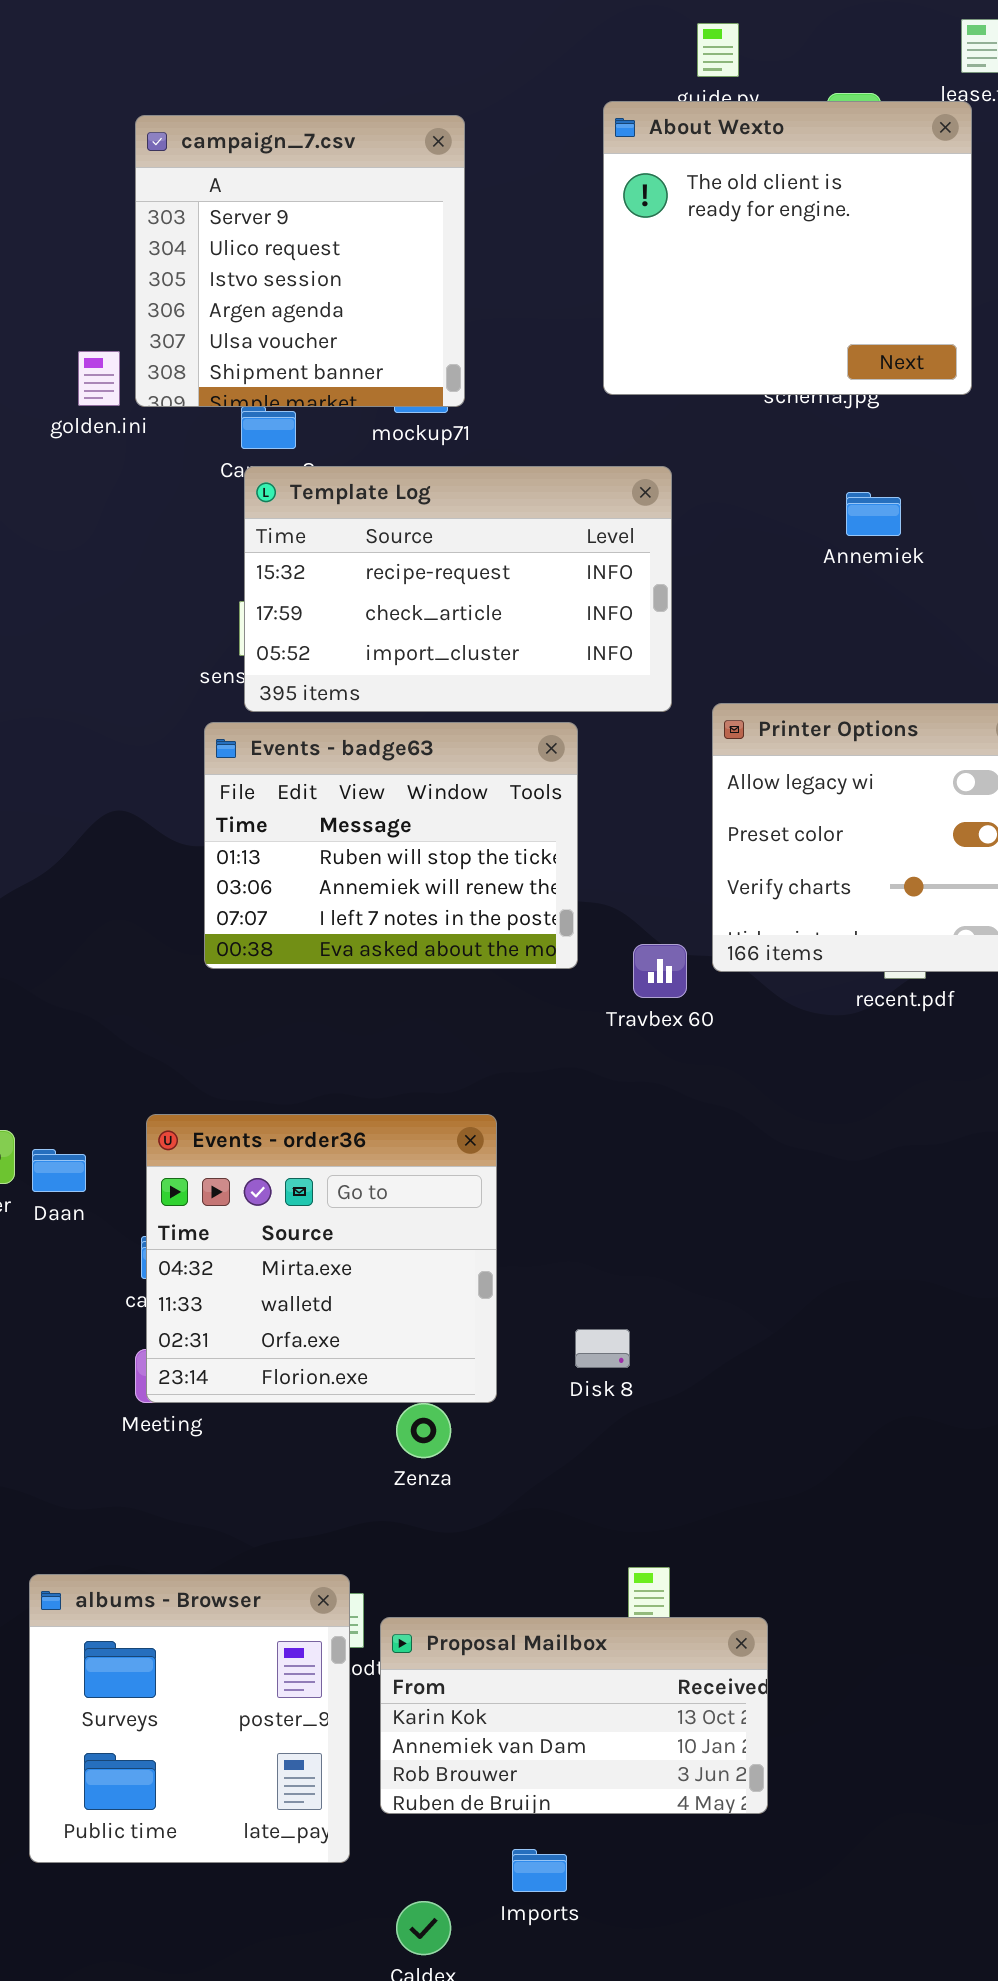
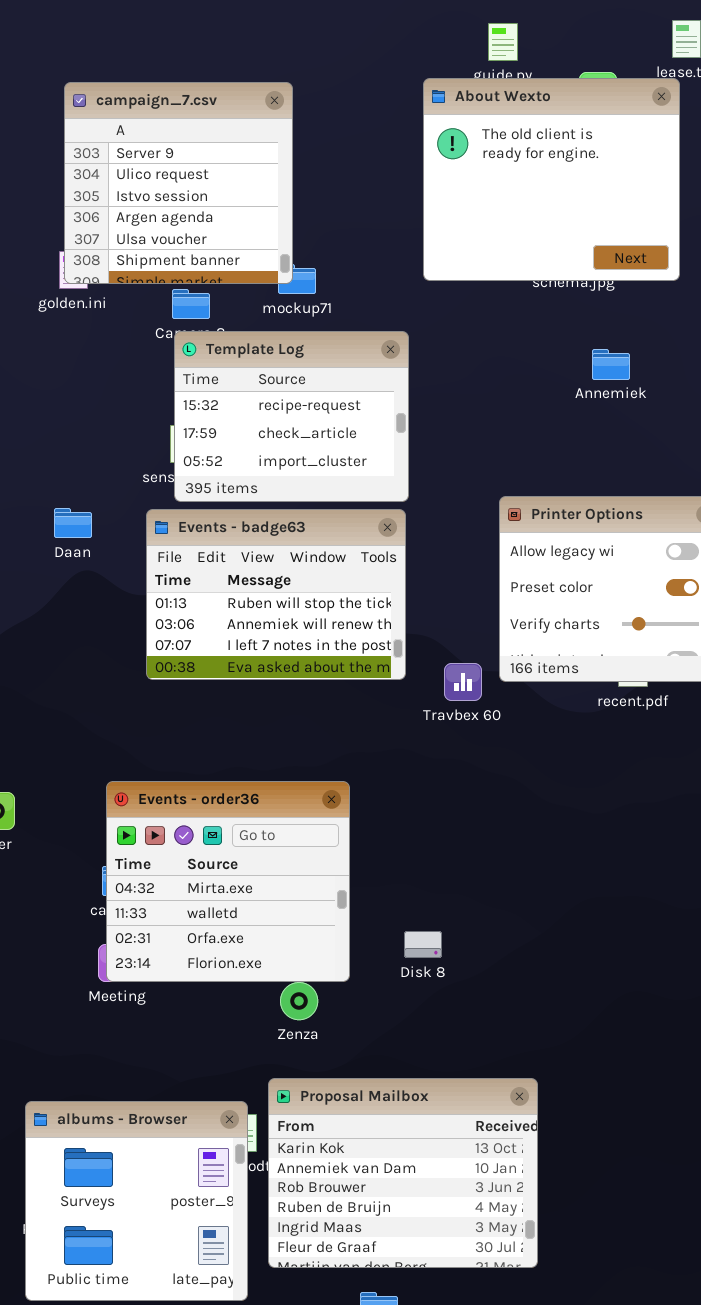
campaign_7.csv: [135,115,465,407] -> [64,82,293,284], moved
Template Log: [244,466,672,712] -> [174,331,409,502], resized
Daan: [32,1149,86,1192] -> [54,508,92,538], moved
Proposal Mailbox: [380,1617,768,1814] -> [268,1078,538,1268], resized

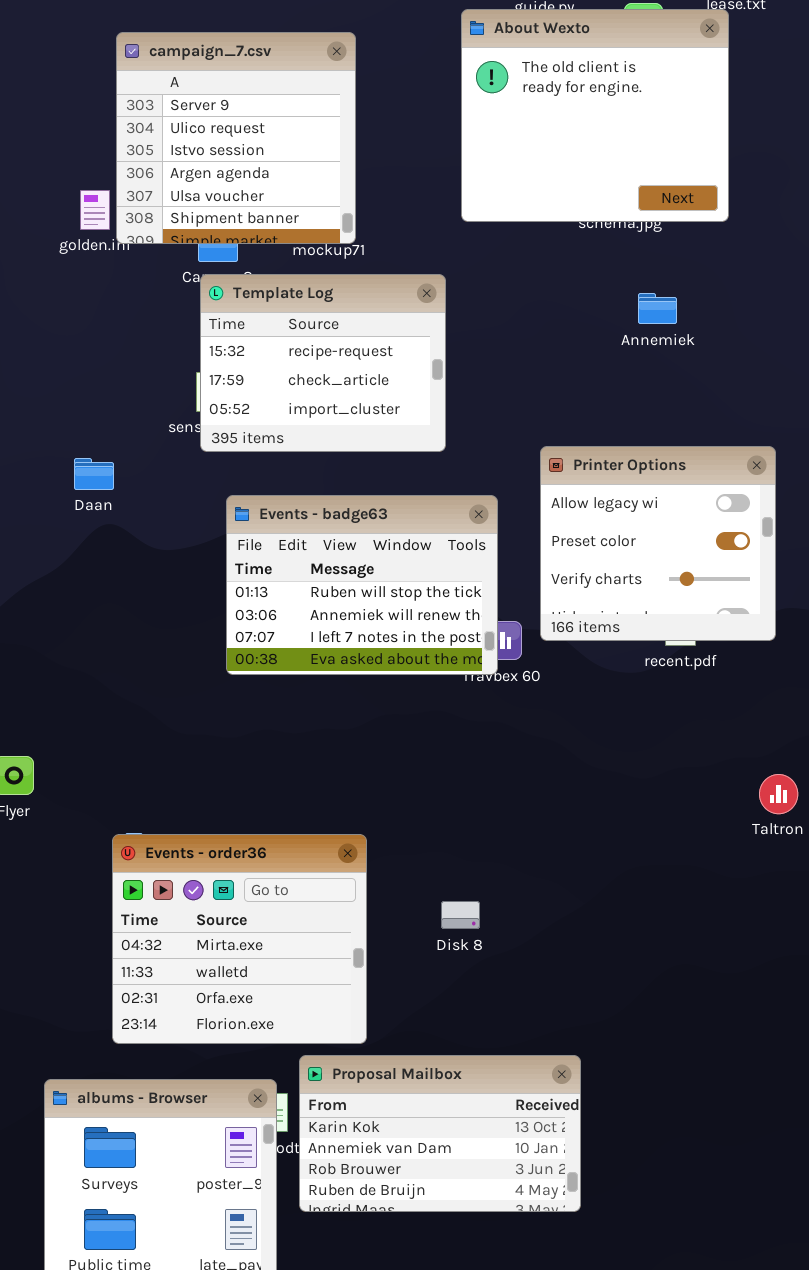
campaign_7.csv: [64,82,293,284] -> [116,32,356,244], moved
Events - badge63: [146,509,406,680] -> [226,495,498,675], moved
Events - order36: [106,781,350,982] -> [112,834,367,1044], moved
Proposal Mailbox: [268,1078,538,1268] -> [299,1055,581,1212], resized

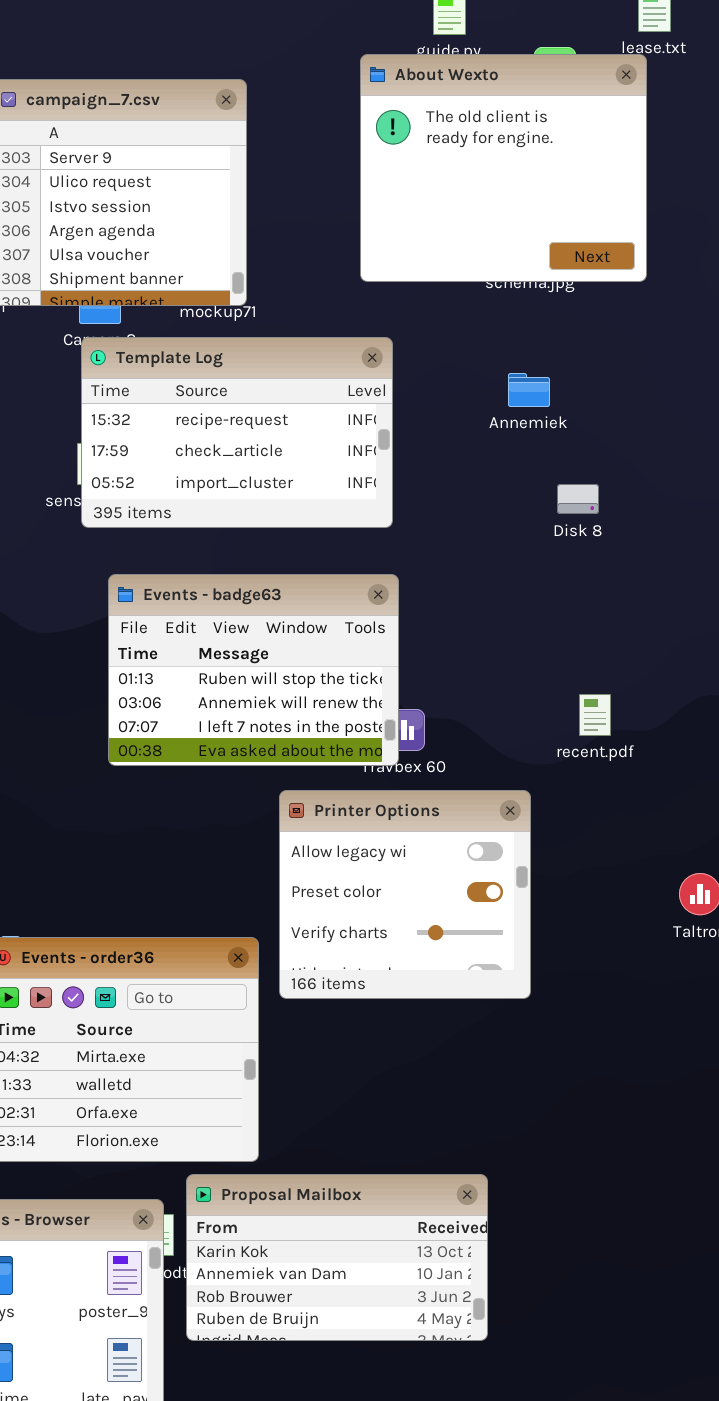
Template Log: [200,274,446,452] -> [81,337,393,528], resized
Annemiek: [638,293,677,324] -> [508,373,550,407], moved
Printer Options: [540,446,776,641] -> [279,790,531,999], moved
Disk 8: [441,901,480,929] -> [557,484,599,514], moved

